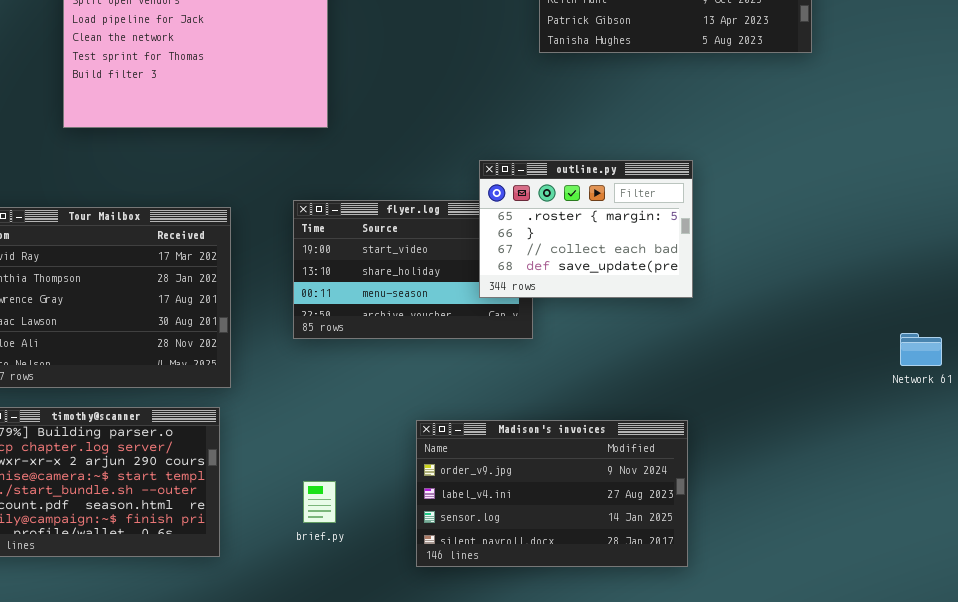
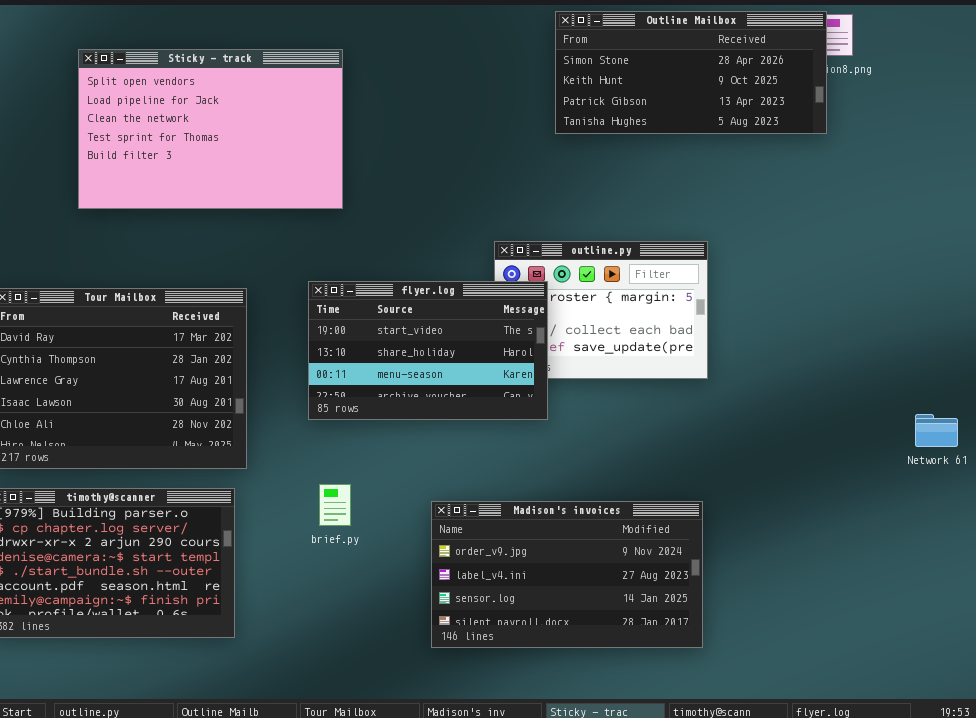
flyer.log: [293,200,533,339] -> [308,281,548,420], raised
brief.py: [303,481,336,523] -> [319,484,351,526], moved

